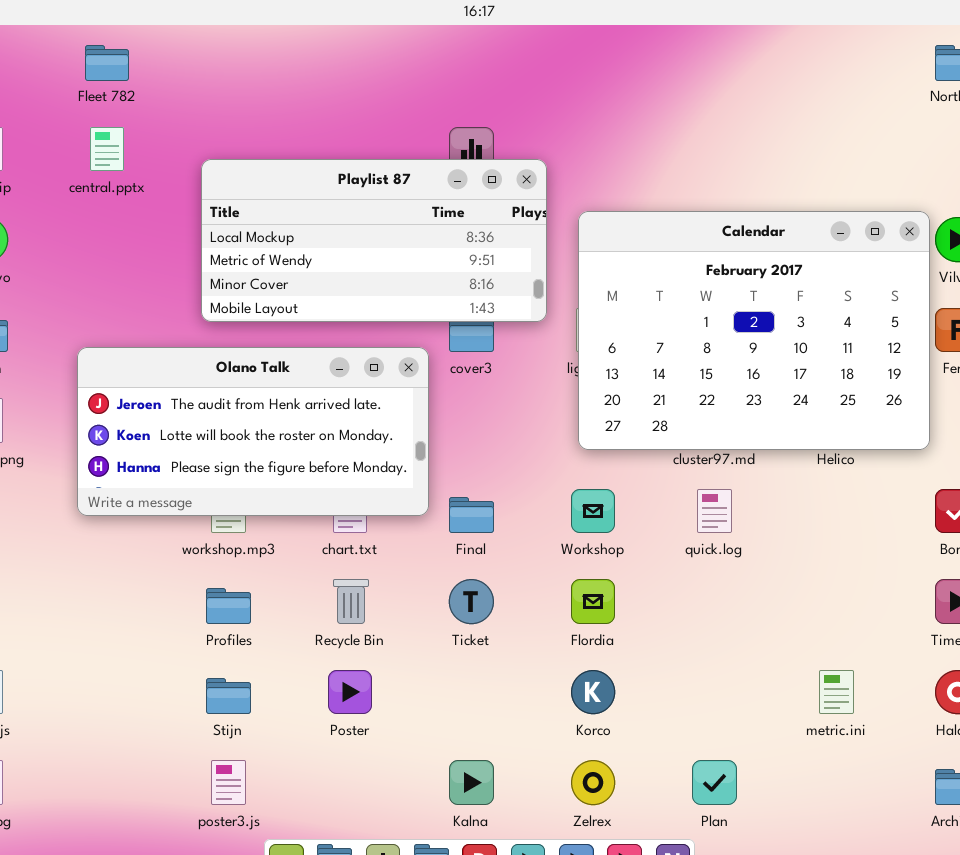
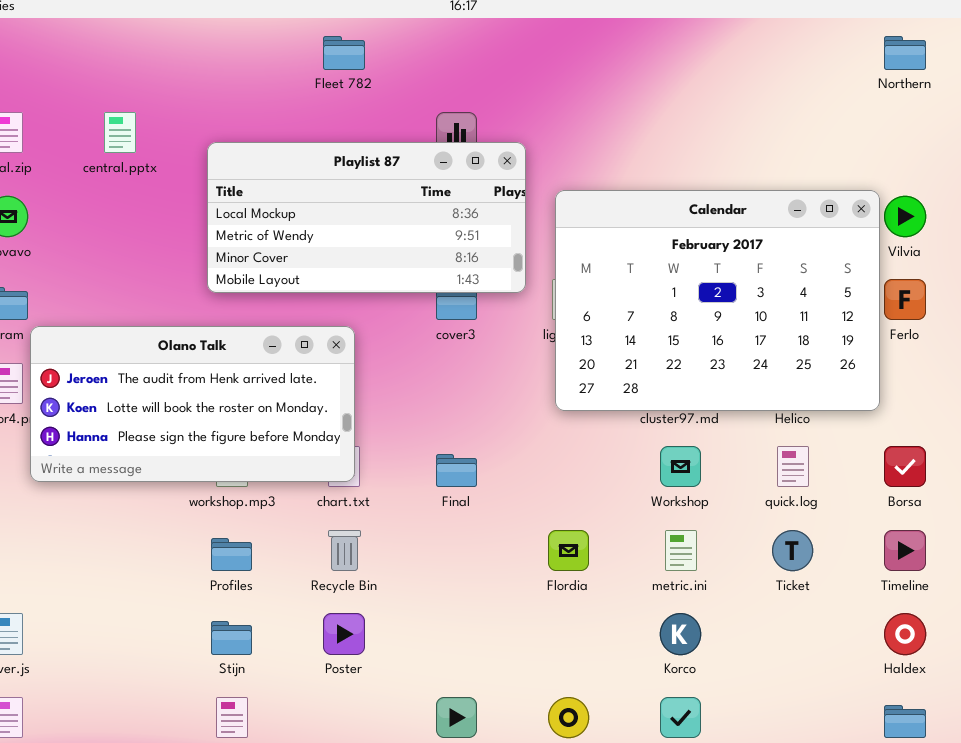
Fleet 782: [85,45,129,81] -> [323,36,365,70], moved
Olano Talk: [77,347,429,516] -> [30,326,355,482], moved
Workshop: [571,489,615,533] -> [660,446,701,487], moved
quick.log: [697,489,732,533] -> [777,446,809,487], moved
Ticket: [449,579,494,624] -> [772,530,813,571], moved
Korco: [571,670,615,714] -> [660,613,701,655], moved
metric.ini: [819,670,854,714] -> [665,530,697,571], moved

